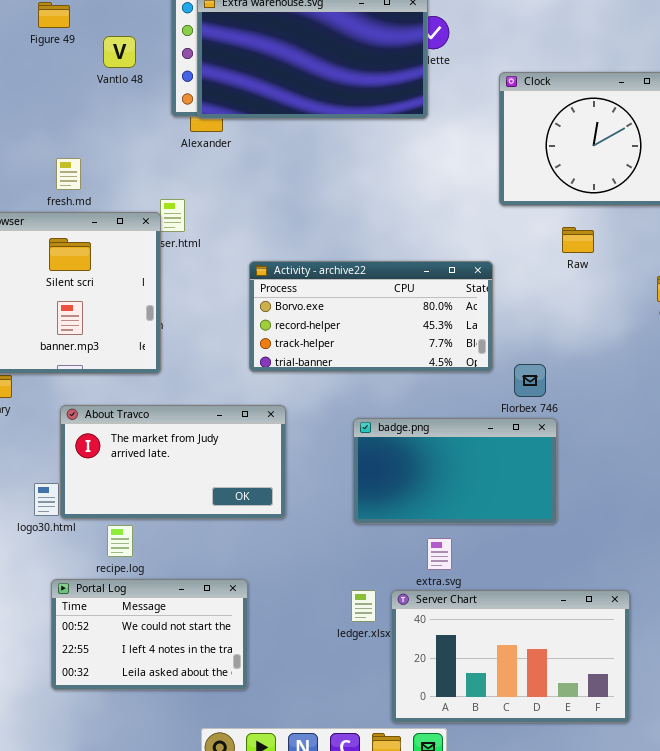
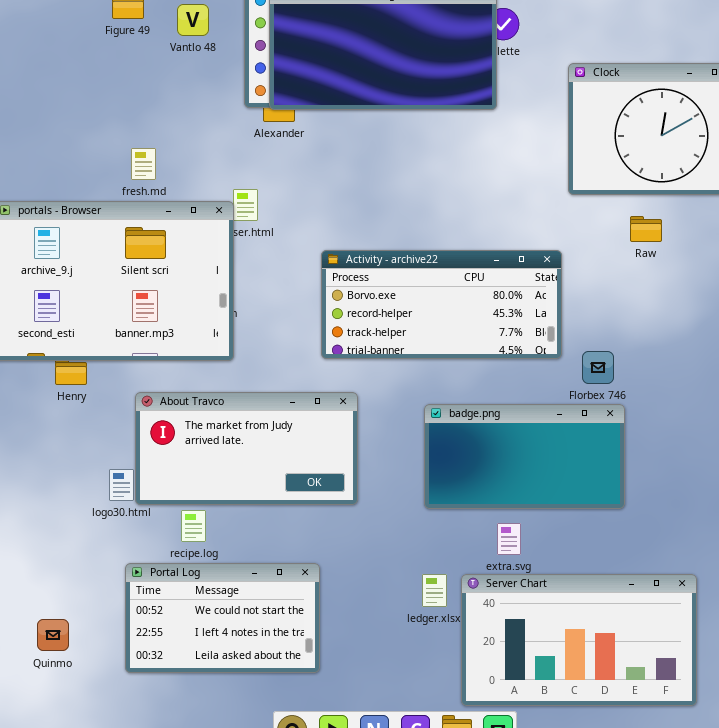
Vantlo 48: [103,36,136,68] -> [177,4,209,36], moved

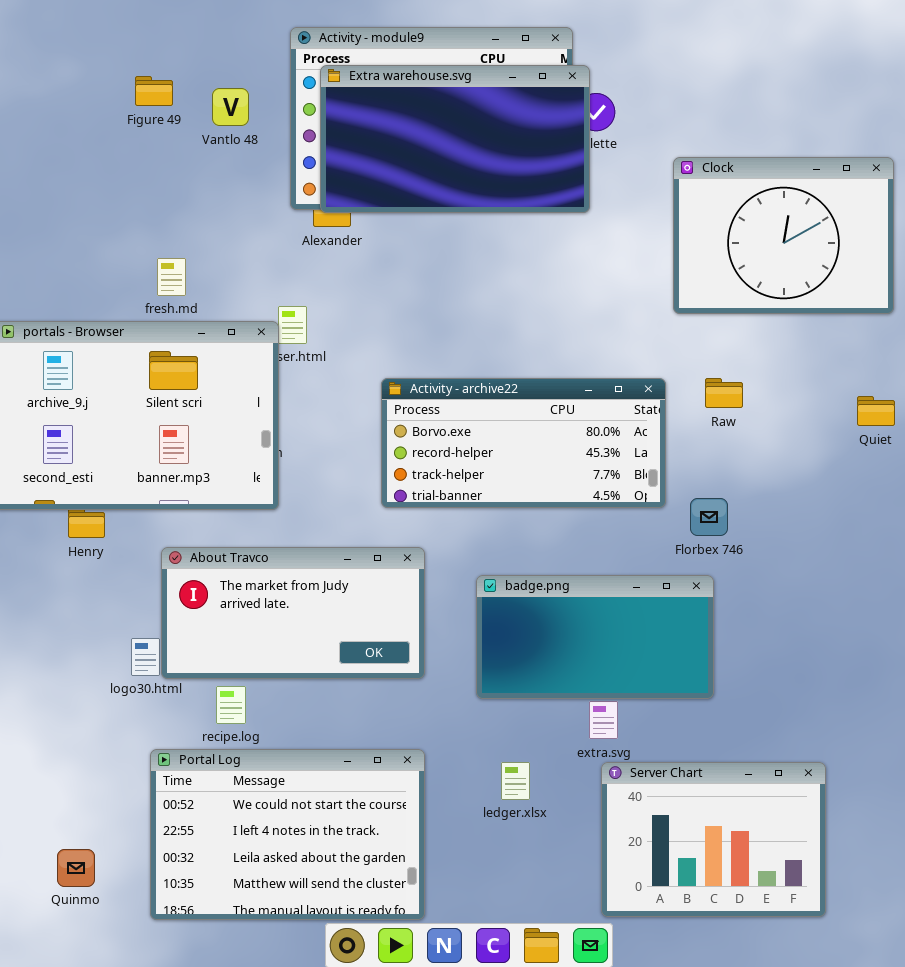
Raw: [630,216,662,242] -> [705,378,743,408], moved
badge.png: [424,404,625,509] -> [476,575,714,699], moved
Portal Log: [125,563,320,673] -> [150,749,425,920], resized
Server Chart: [461,574,697,706] -> [601,762,826,917], resized
Quinmo: [37,619,69,651] -> [57,849,95,887], moved

